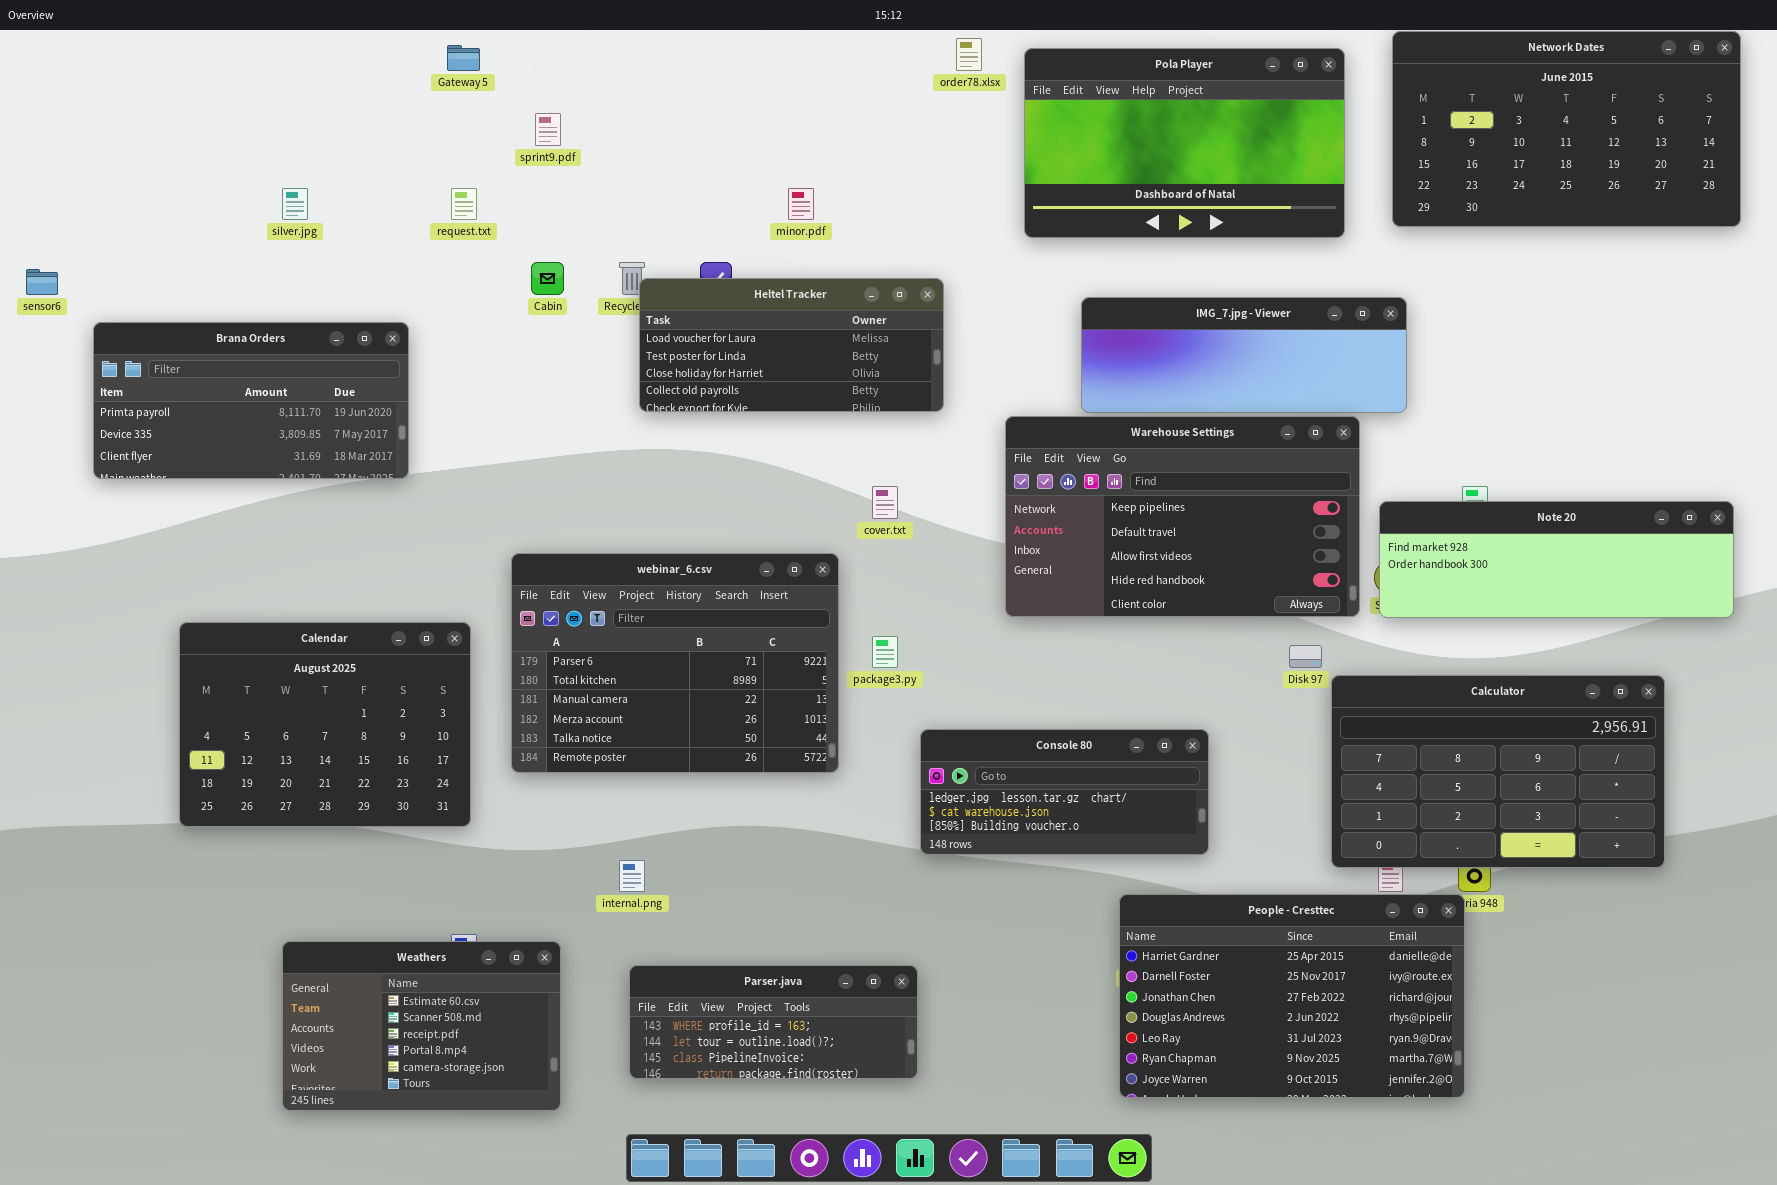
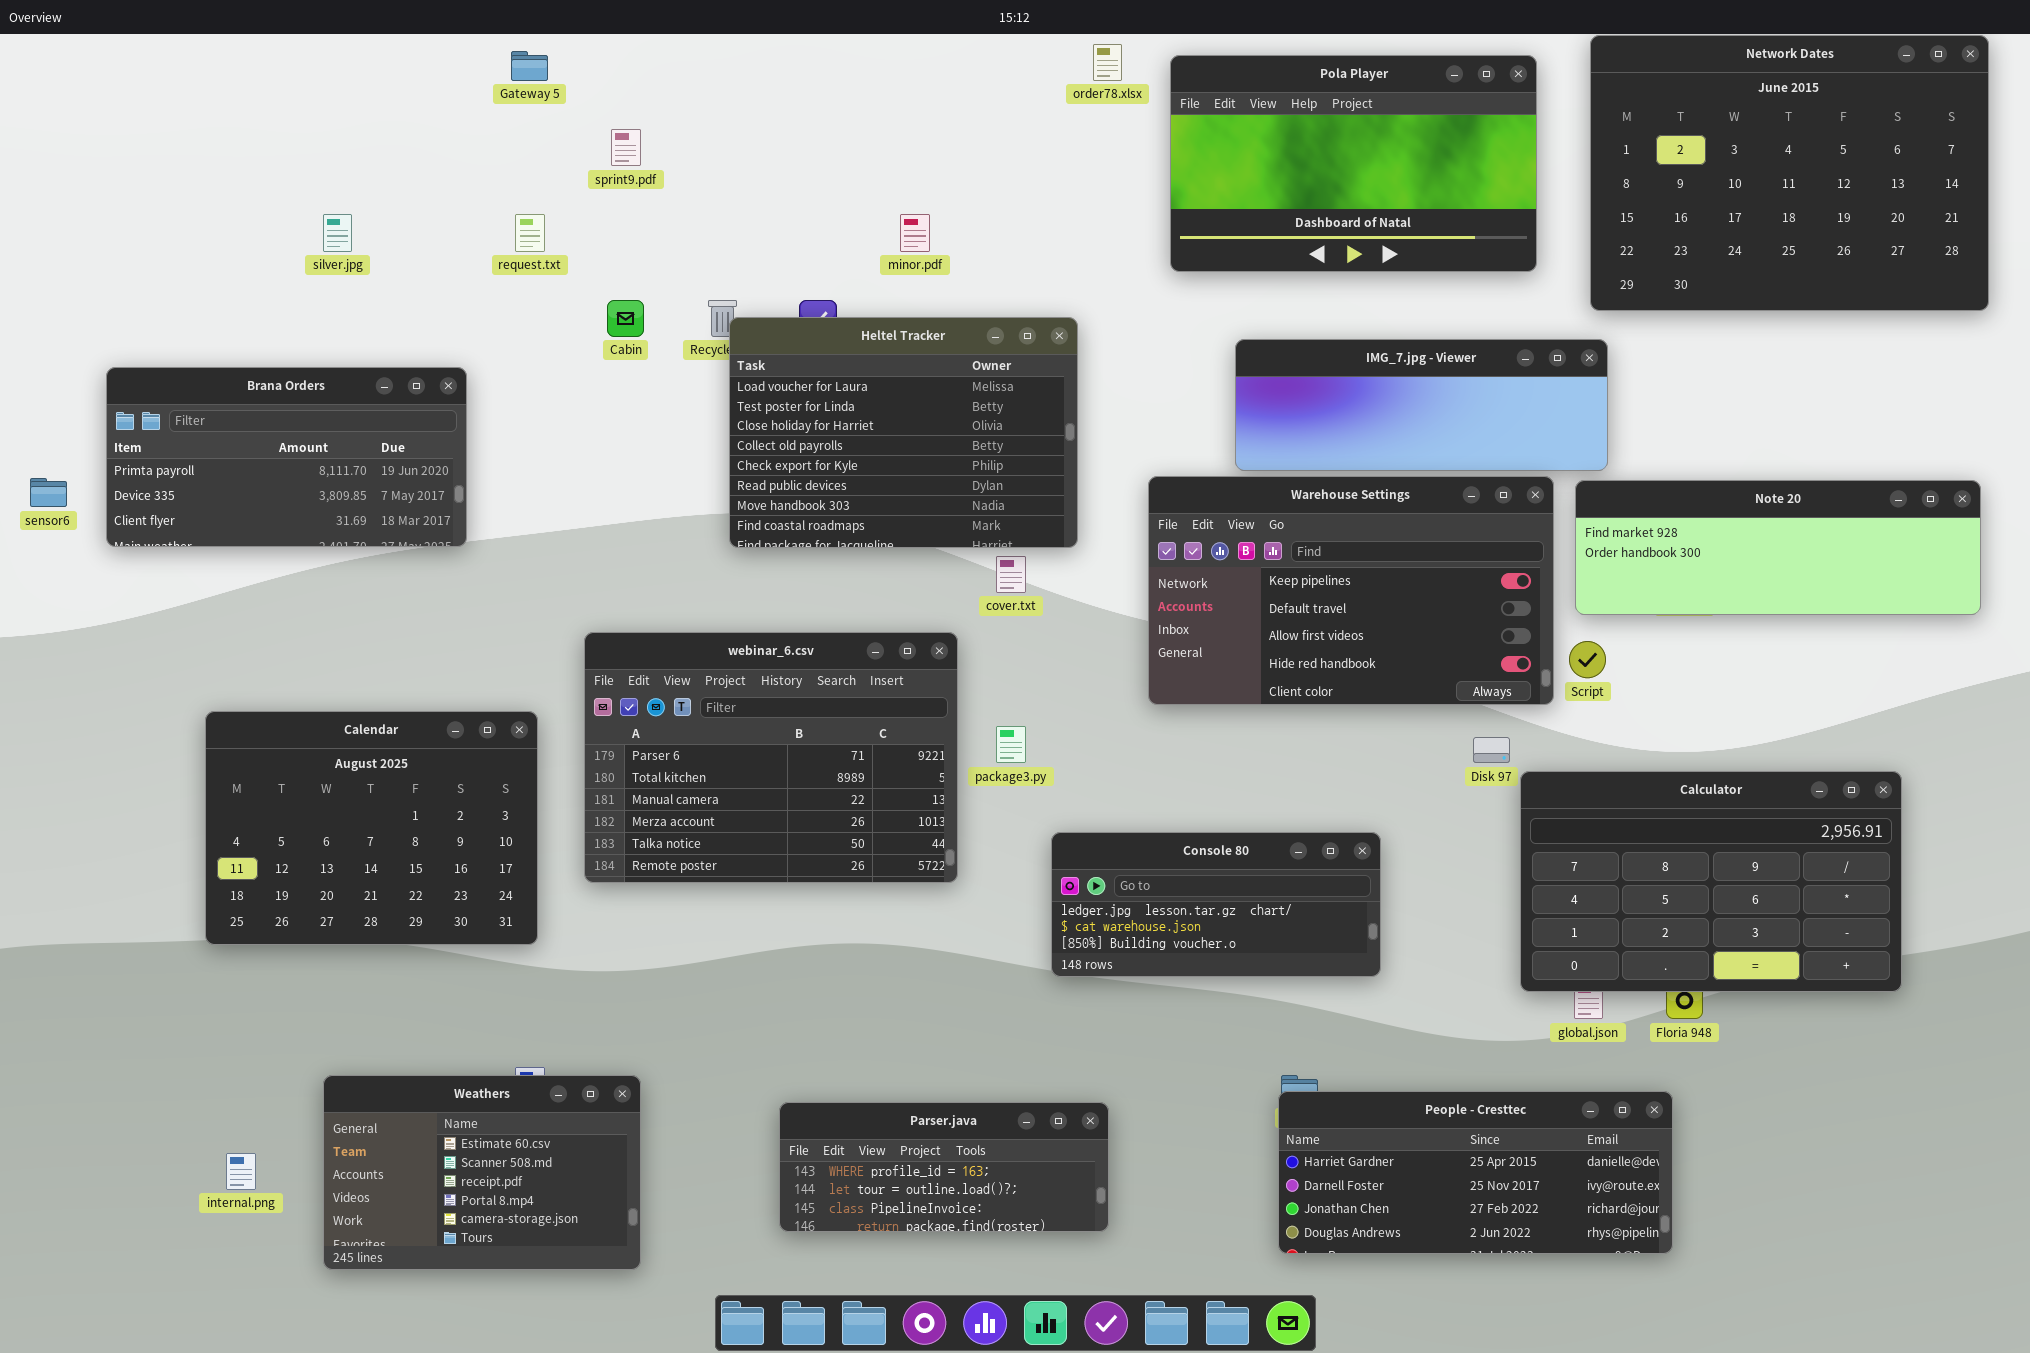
Network Dates: [1392,31,1741,227] -> [1590,35,1989,311], resized
sensor6: [26,269,58,295] -> [30,478,67,507], moved
Heltel Tracker: [639,278,944,412] -> [729,317,1078,548], resized
Note 20: [1379,501,1734,618] -> [1575,480,1981,615], moved
internal.png: [619,860,645,892] -> [226,1153,256,1190], moved
People - Cresttec: [1119,894,1465,1098] -> [1278,1091,1673,1254], resized
Parser.java: [629,965,918,1079] -> [779,1102,1109,1232], moved

